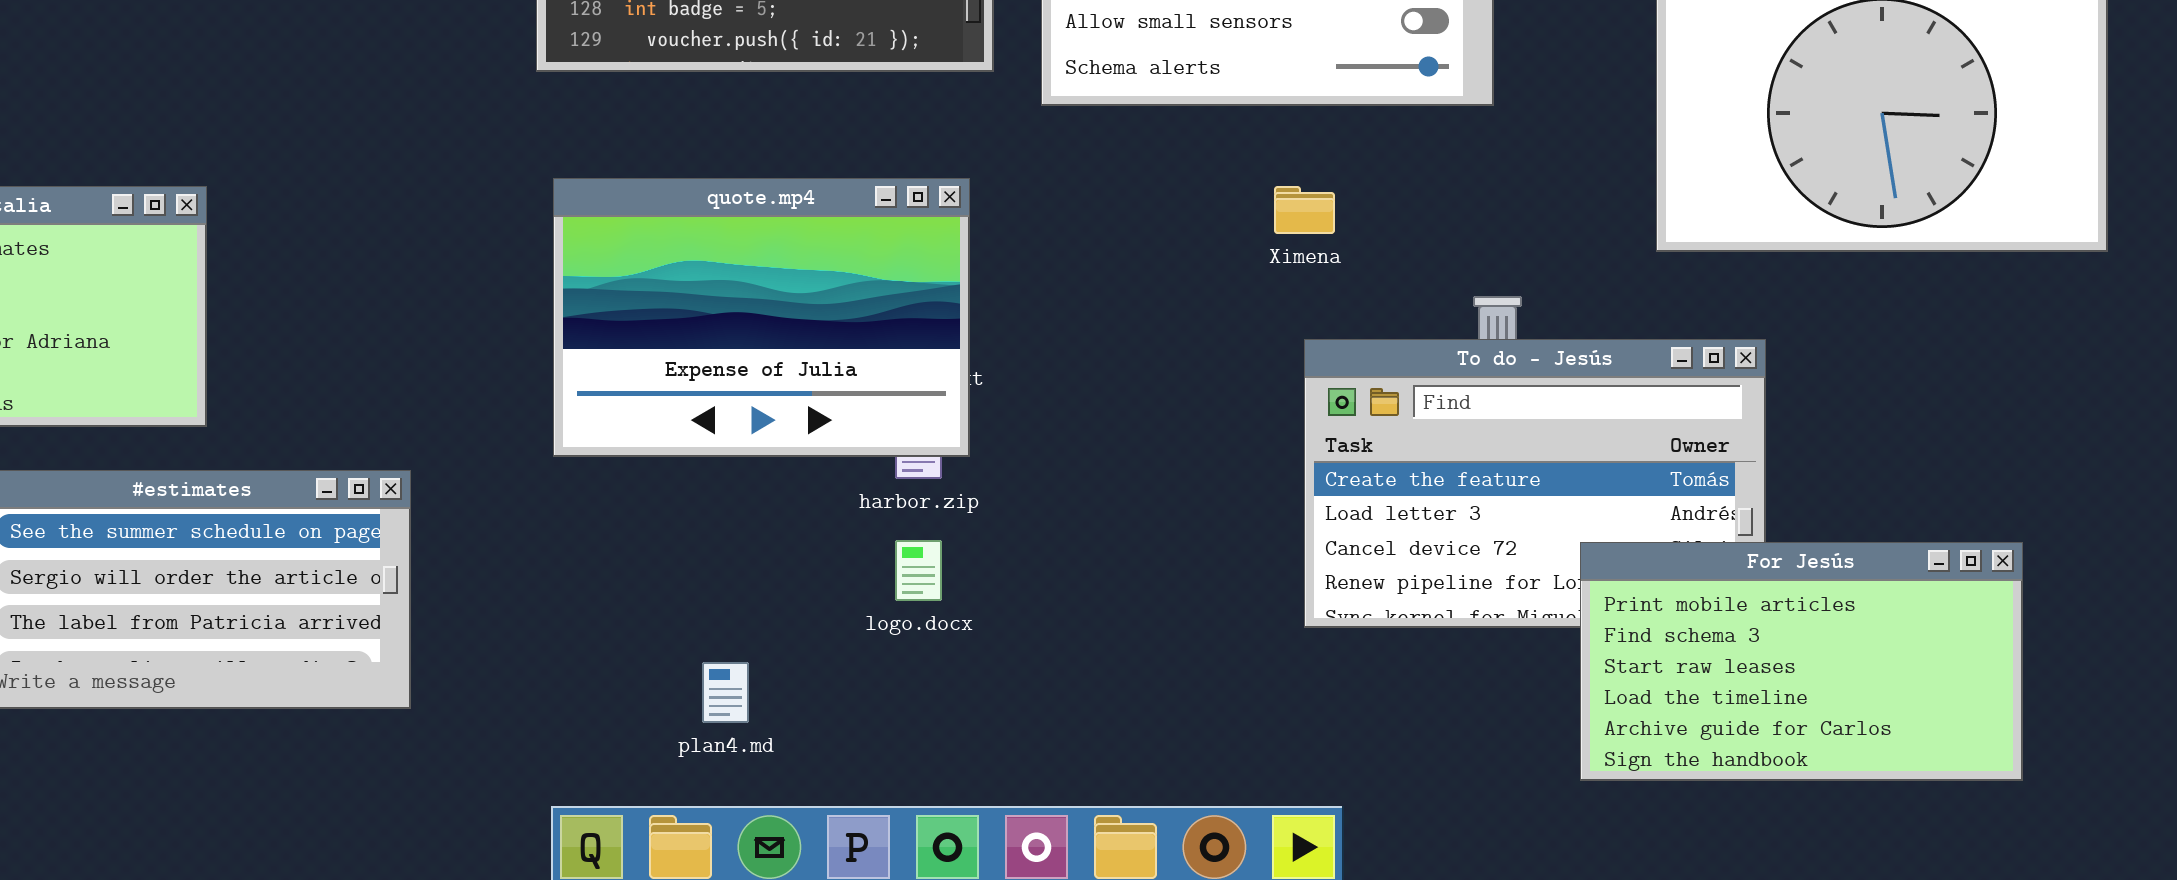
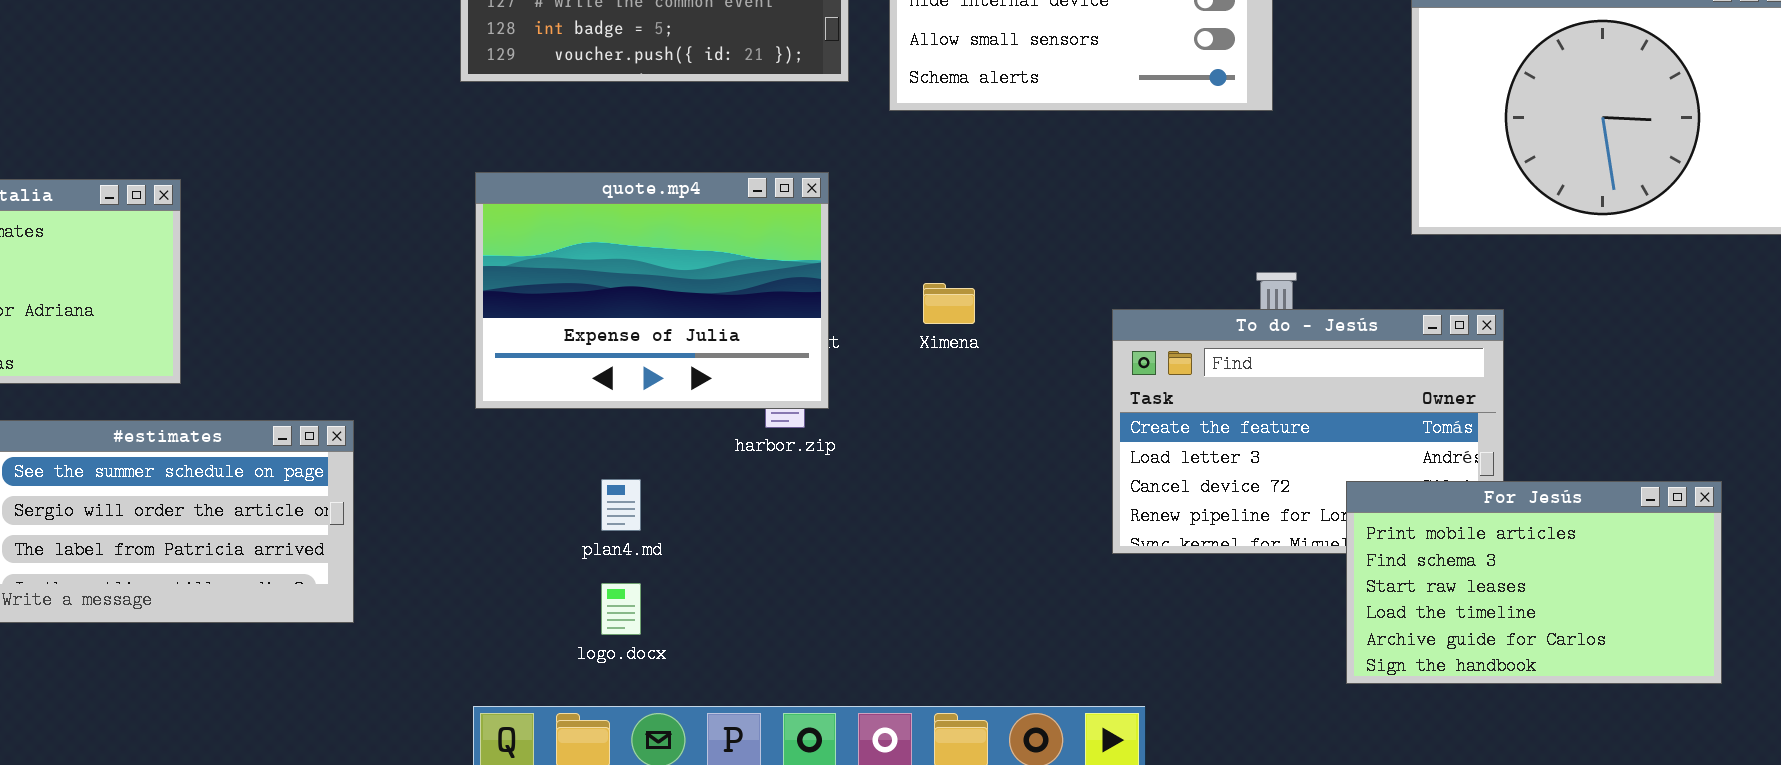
Ximena: [1274,186,1335,234] -> [923,283,975,324], moved
logo.docx: [895,540,942,601] -> [601,583,641,635], moved
plan4.md: [702,662,749,723] -> [601,479,641,531], moved

